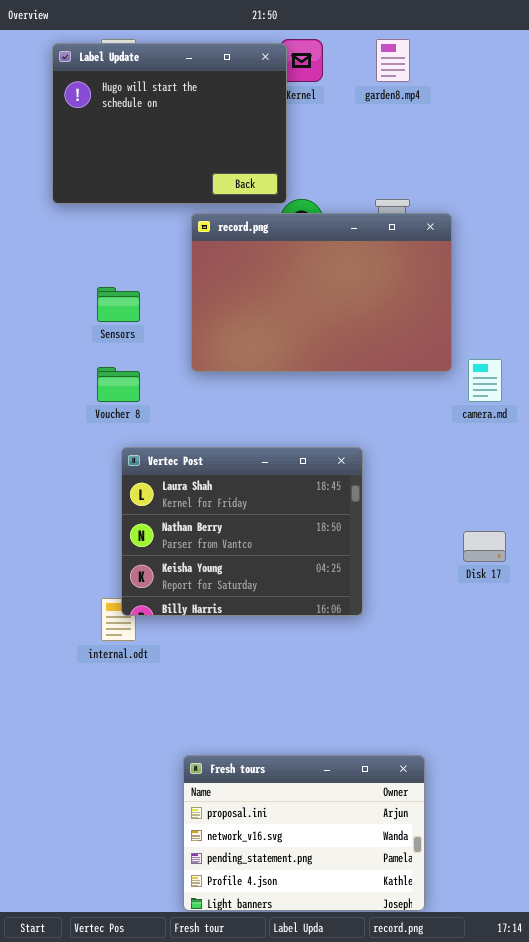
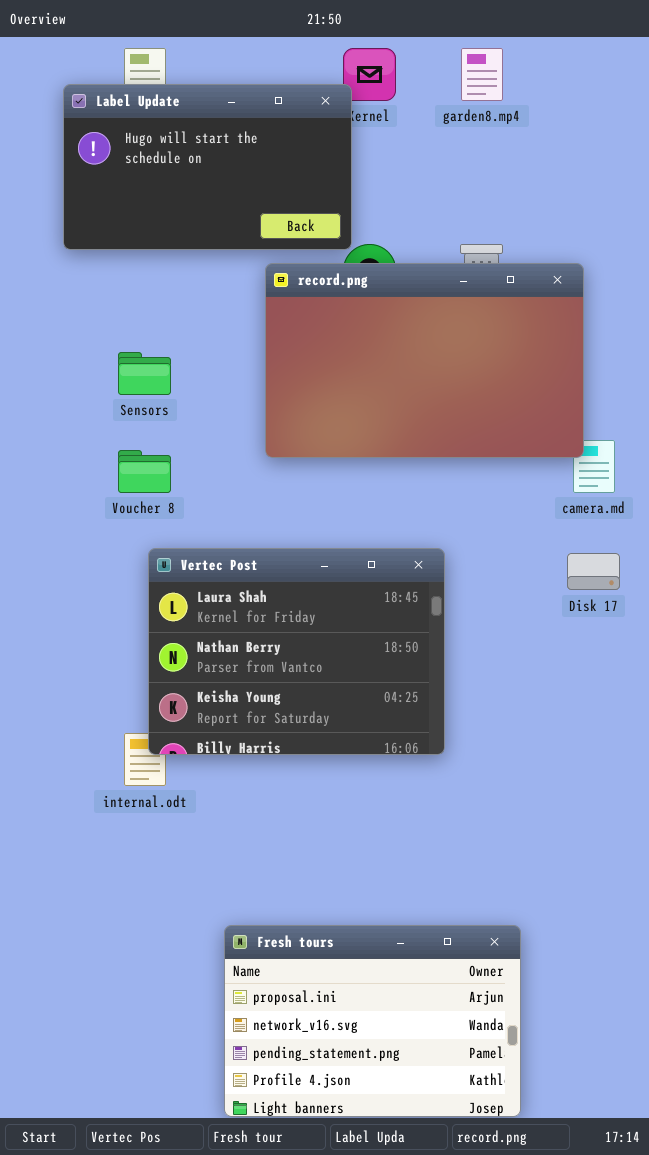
Label Update: [52,43,287,204] -> [63,84,352,250], resized
record.png: [191,213,452,372] -> [265,263,584,458], moved
Disk 17: [463,531,506,562] -> [567,553,620,590], moved

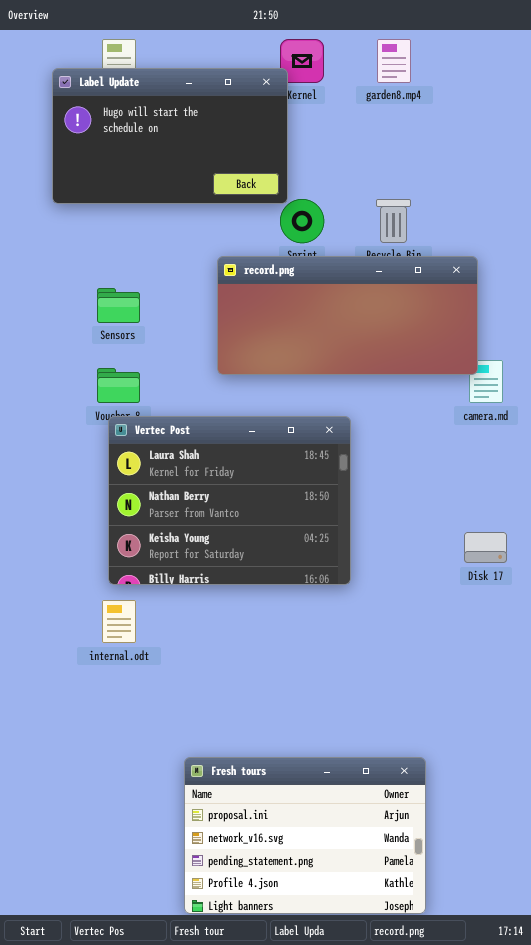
record.png: [265,263,584,458] -> [217,256,478,375], resized
Vertec Post: [148,548,445,755] -> [108,416,351,585], moved
Disk 17: [567,553,620,590] -> [464,532,507,563], moved

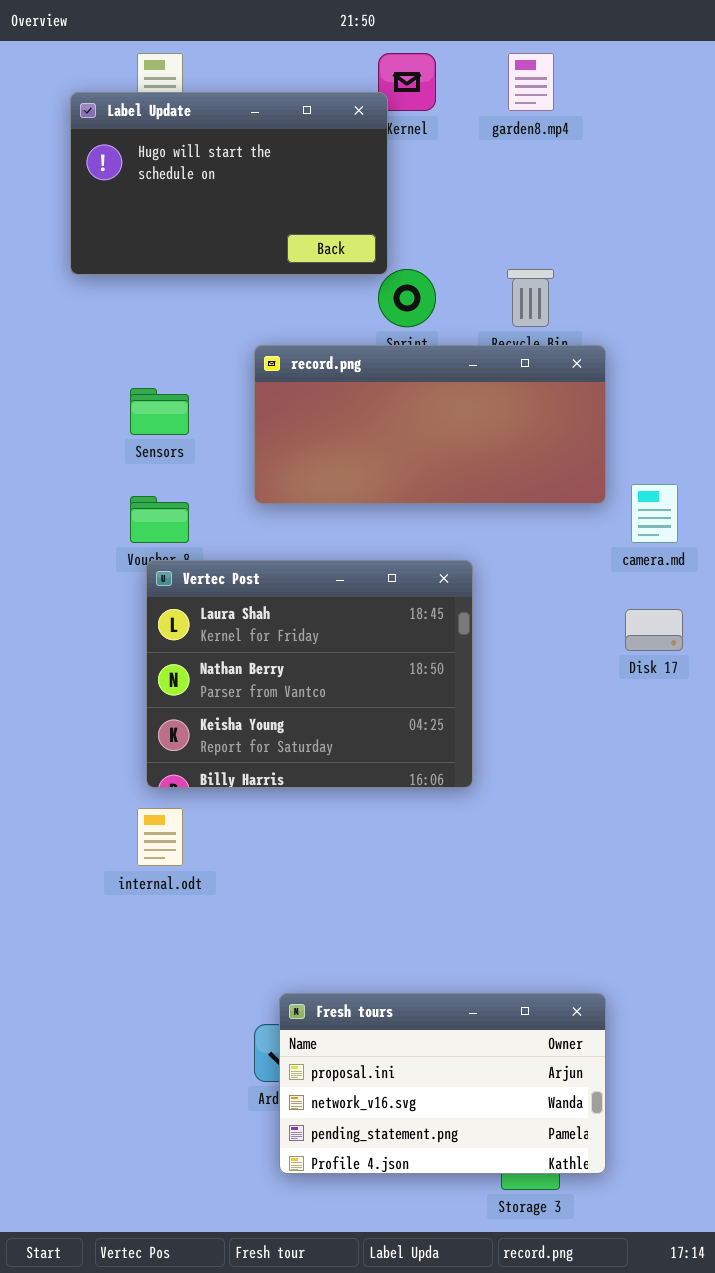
record.png: [217,256,478,375] -> [254,345,606,504], moved
Disk 17: [464,532,507,563] -> [625,609,683,651], moved
Fresh tours: [184,757,426,914] -> [279,993,606,1174], moved, resized

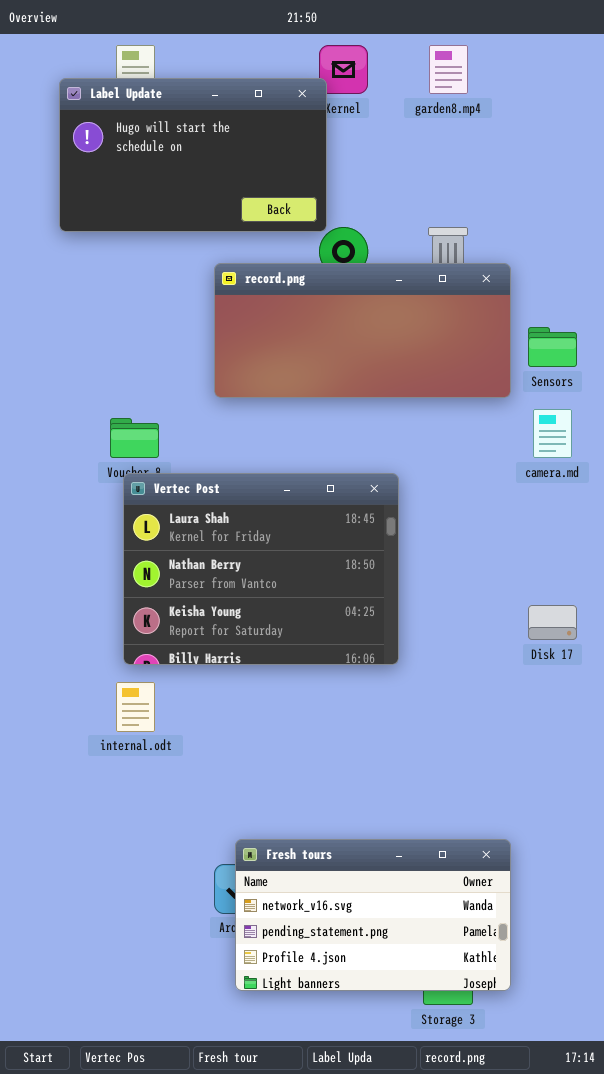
record.png: [254,345,606,504] -> [214,263,511,398], moved
Sensors: [130,388,189,435] -> [528,327,577,367], moved
Disk 17: [625,609,683,651] -> [528,605,577,640], moved
Fresh tours: [279,993,606,1174] -> [235,839,511,991], scrolled down 1 row

